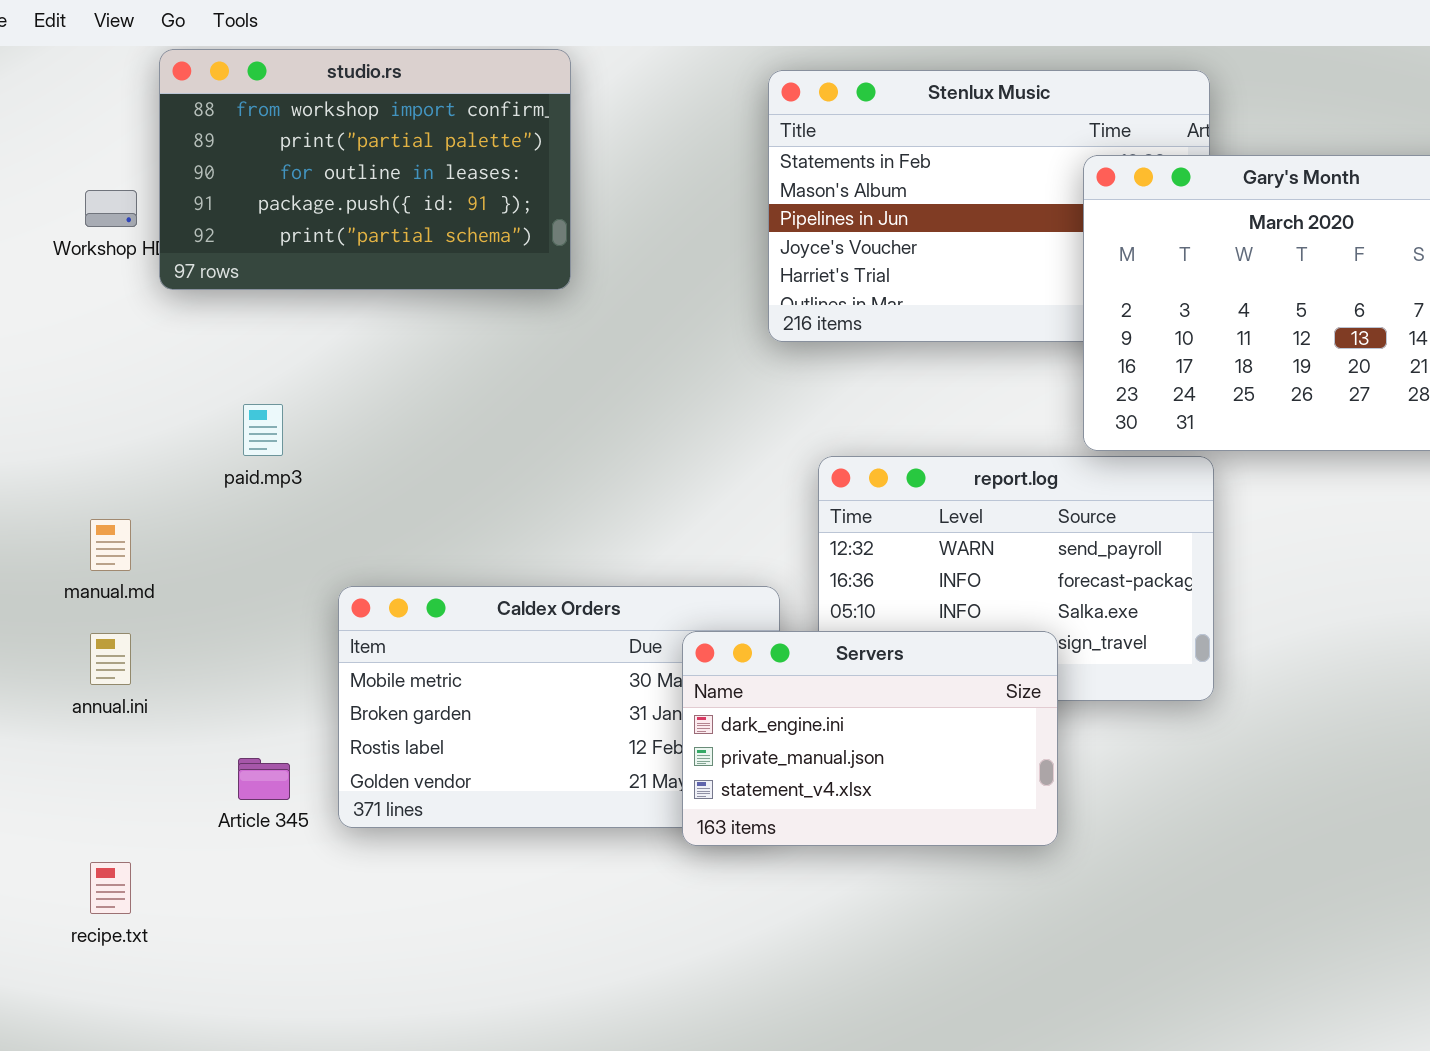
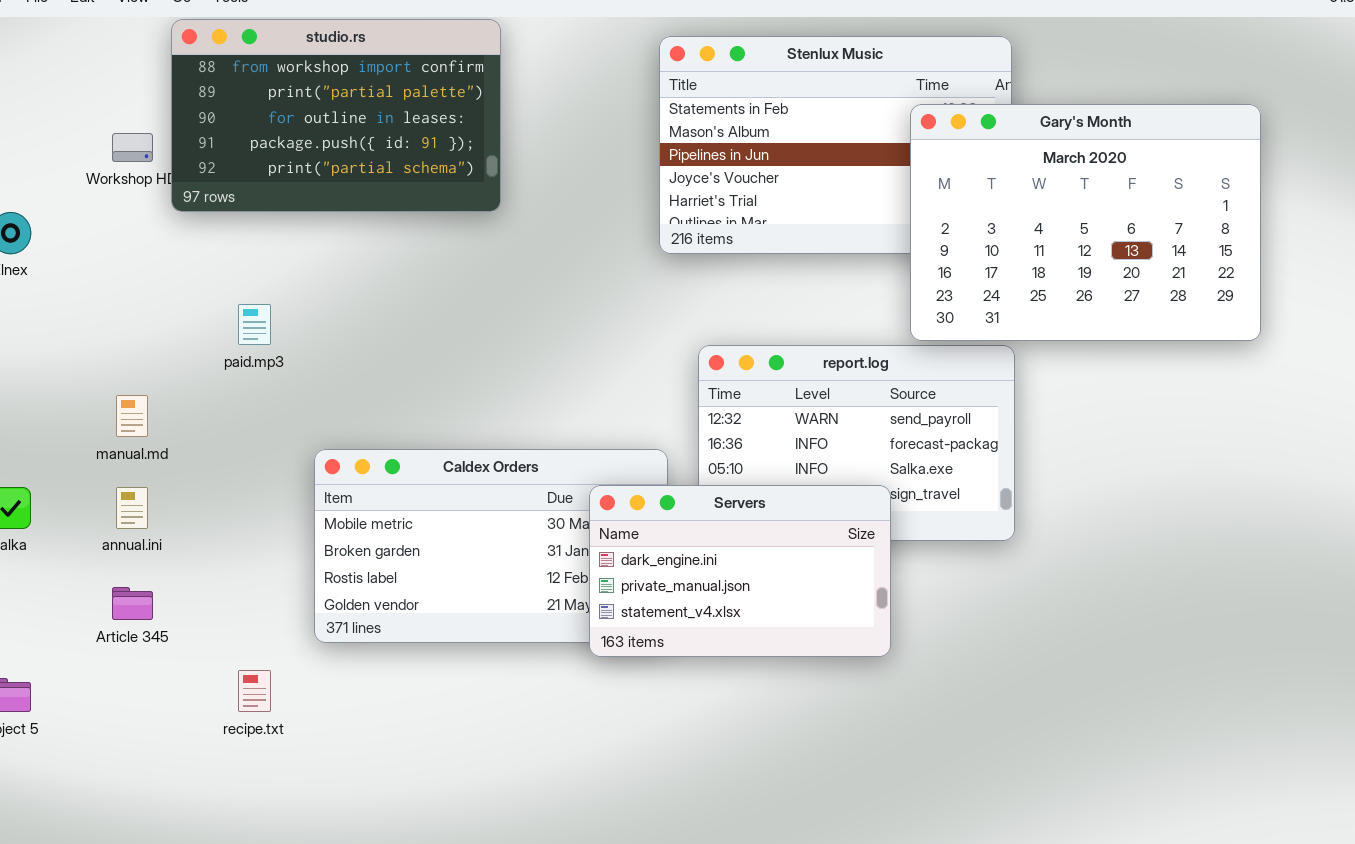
Article 345: [238,758,290,800] -> [112,587,153,620], moved
recipe.txt: [90,862,131,914] -> [238,670,271,712], moved

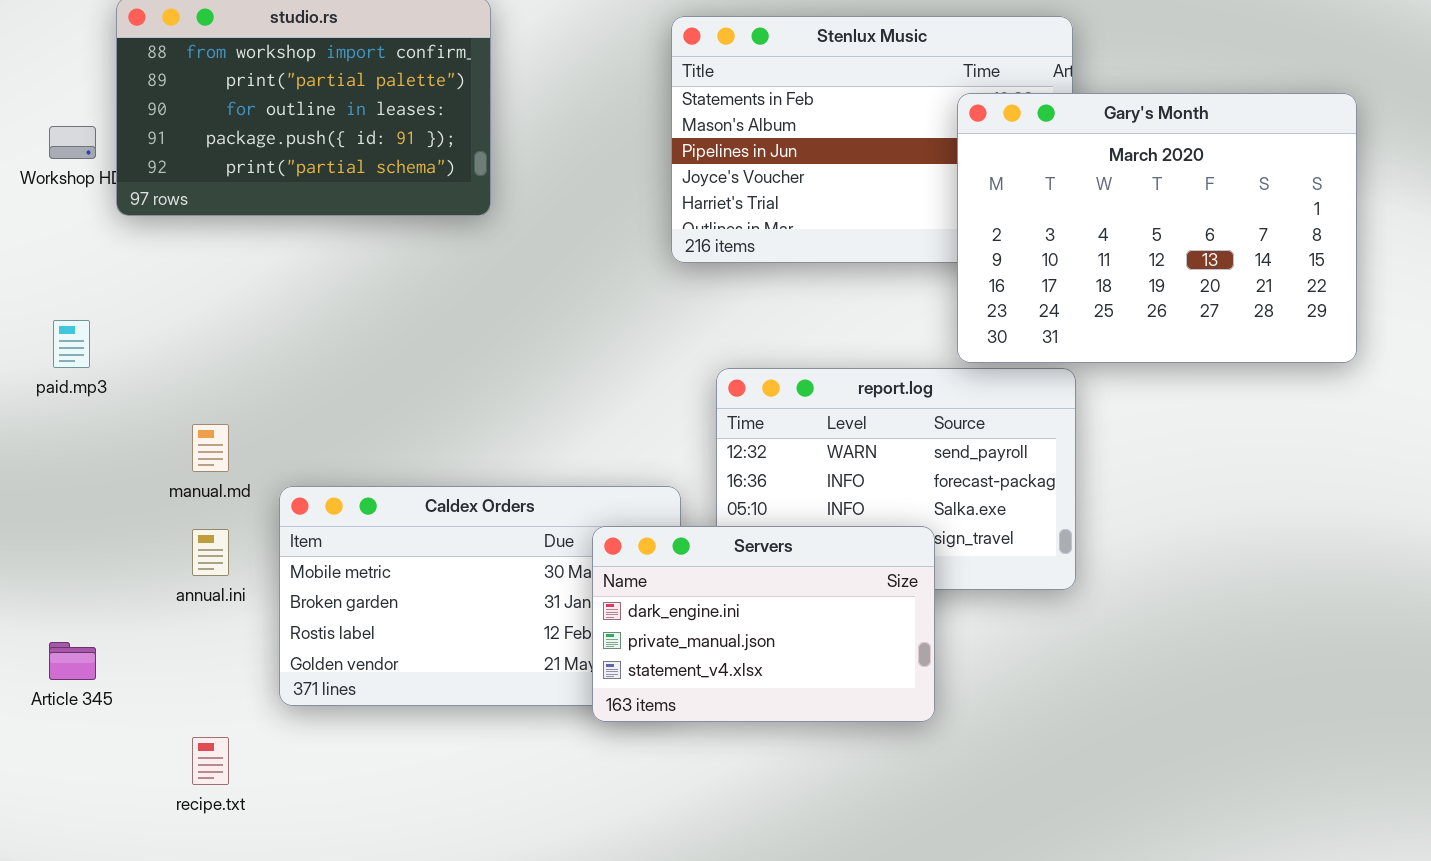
paid.mp3: [238,304,271,345] -> [53,320,90,368], moved
manual.md: [116,395,148,437] -> [192,424,229,472], moved
annual.ini: [116,487,148,529] -> [192,529,229,576], moved

